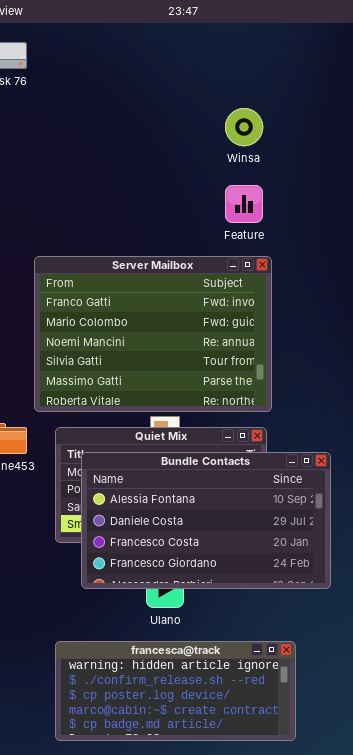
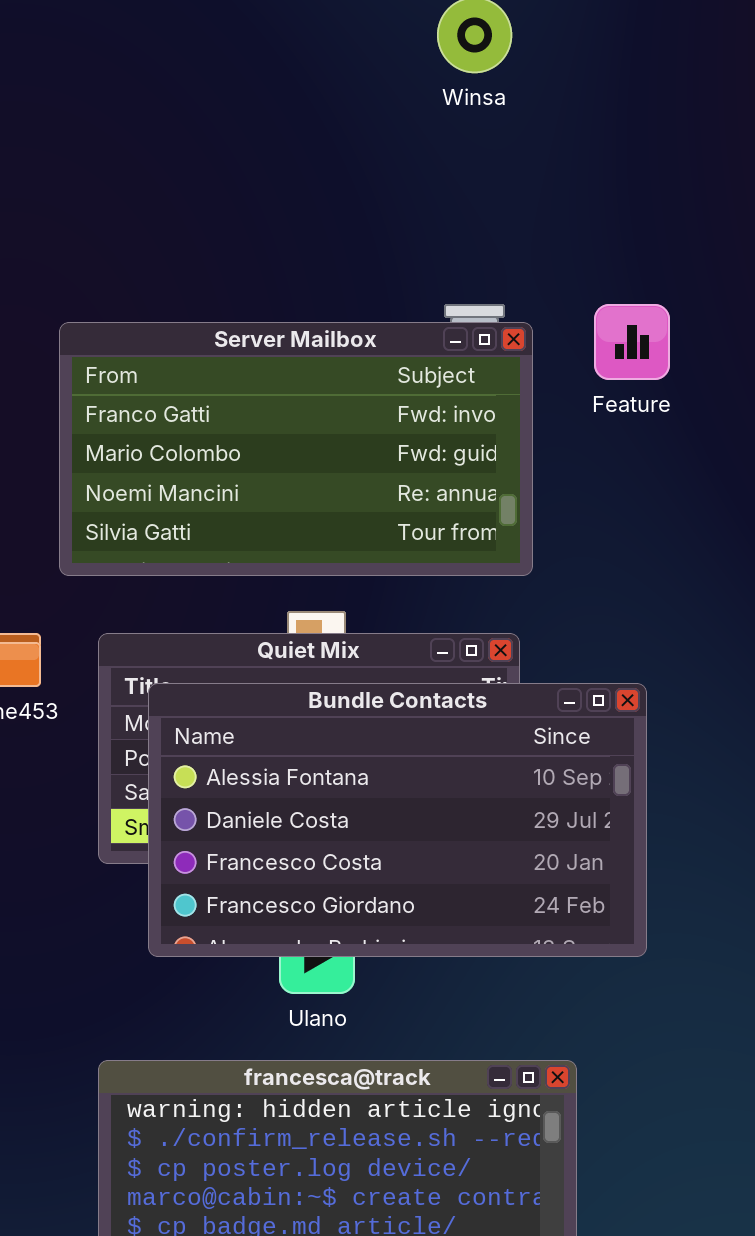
Feature: [225,185,263,223] -> [594,304,670,380], moved
Server Mailbox: [34,256,272,412] -> [59,322,533,576], moved, resized

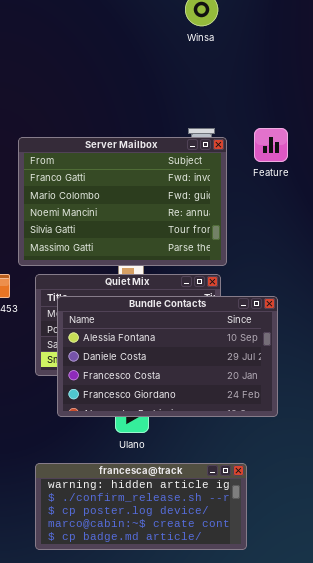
Server Mailbox: [59,322,533,576] -> [18,137,227,266], resized

